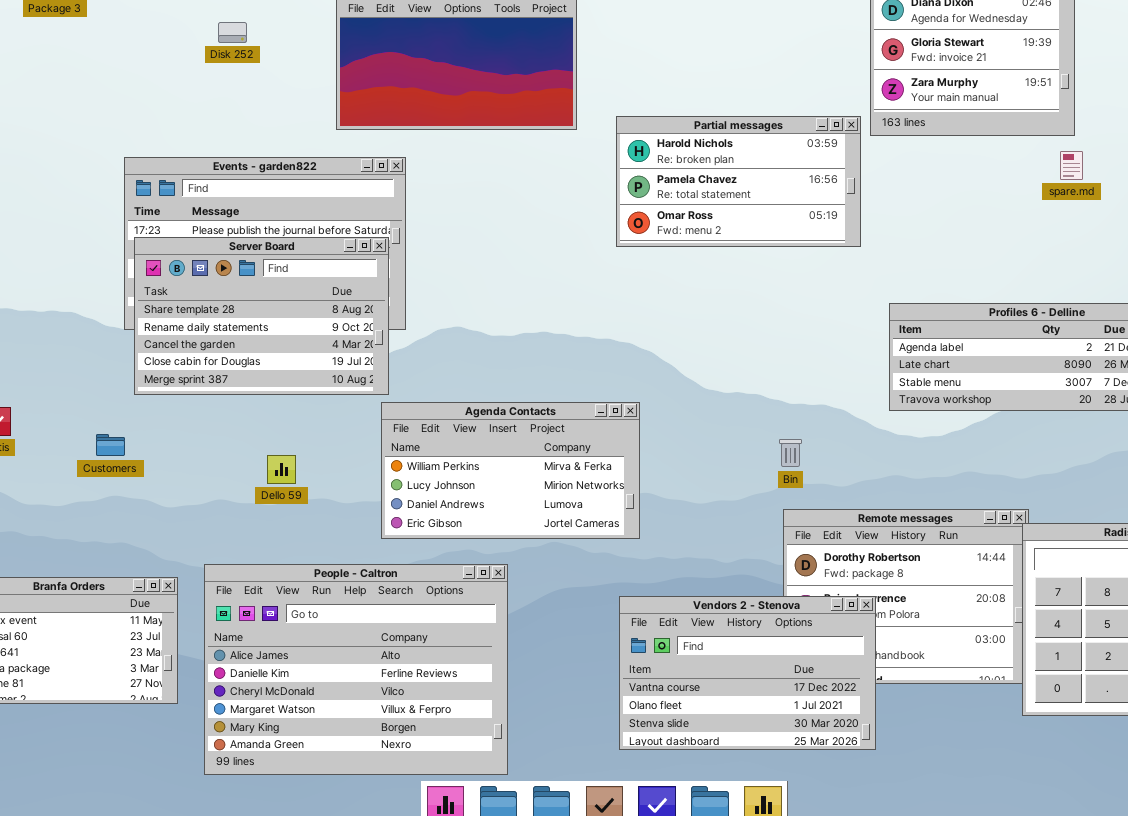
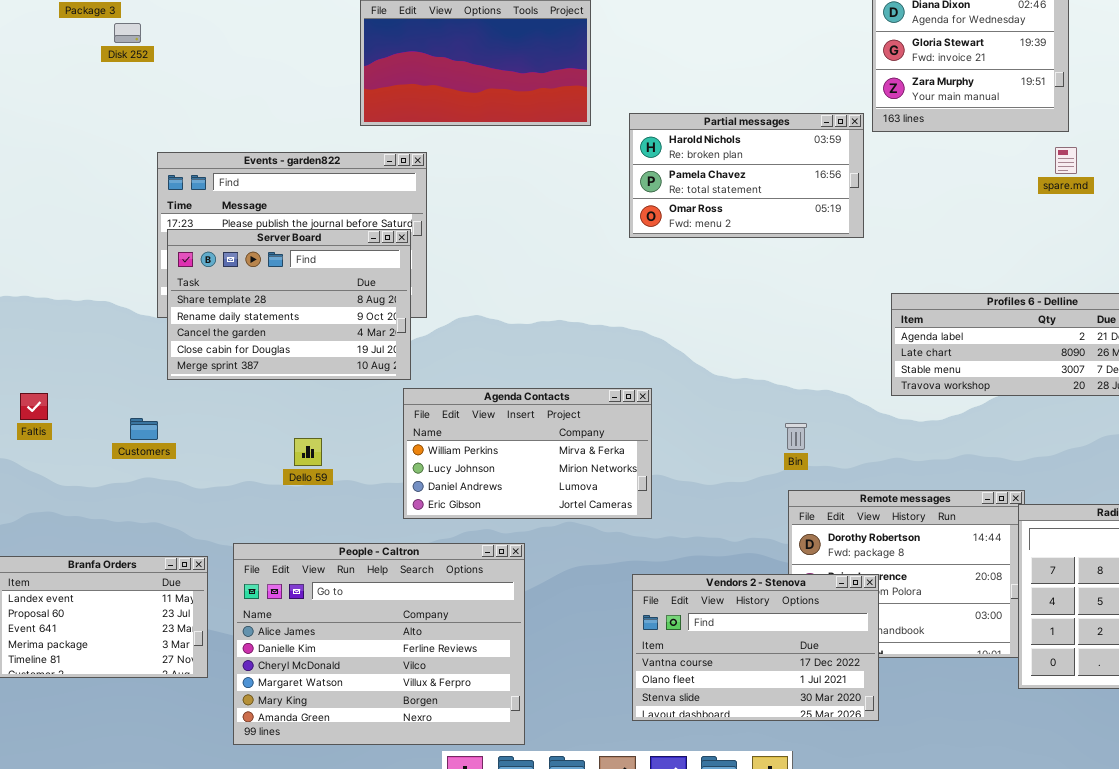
Disk 252: [218,22,247,43] -> [114,23,141,43], moved

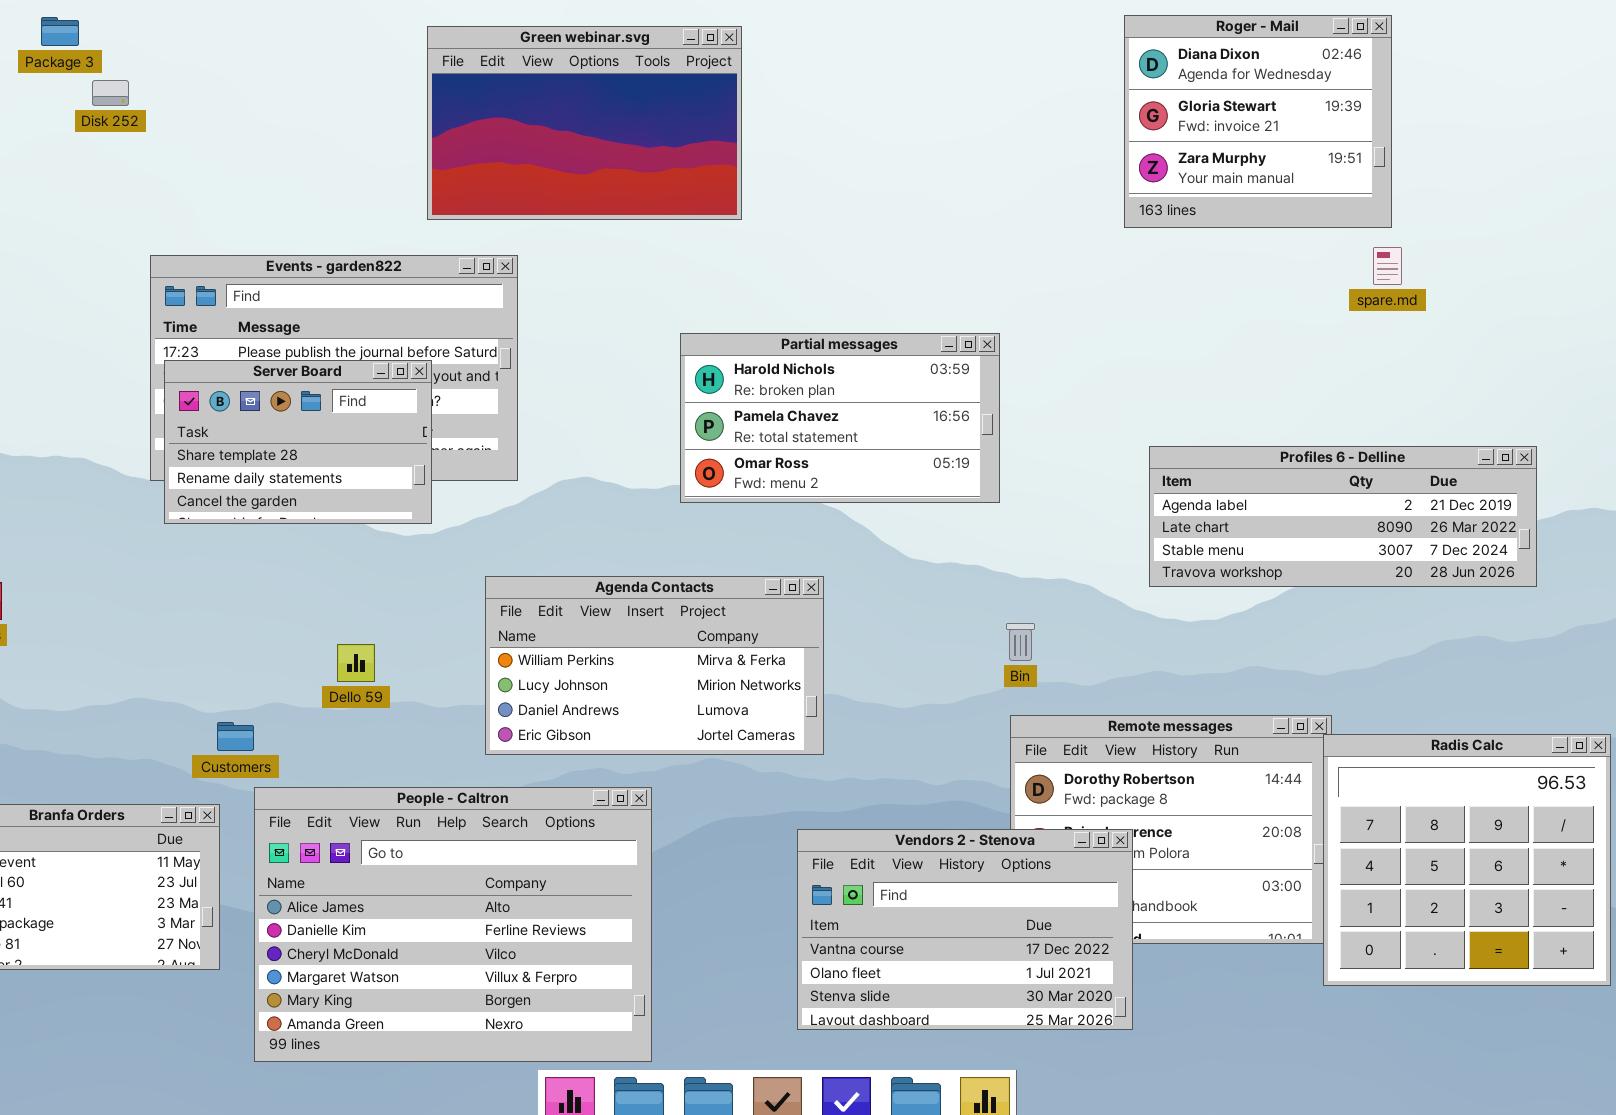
Partial messages: [629,113,864,238] -> [680,333,1000,503], moved
Server Board: [167,229,411,380] -> [164,360,432,524], resized
Customers: [130,418,158,440] -> [217,722,254,751], moved

